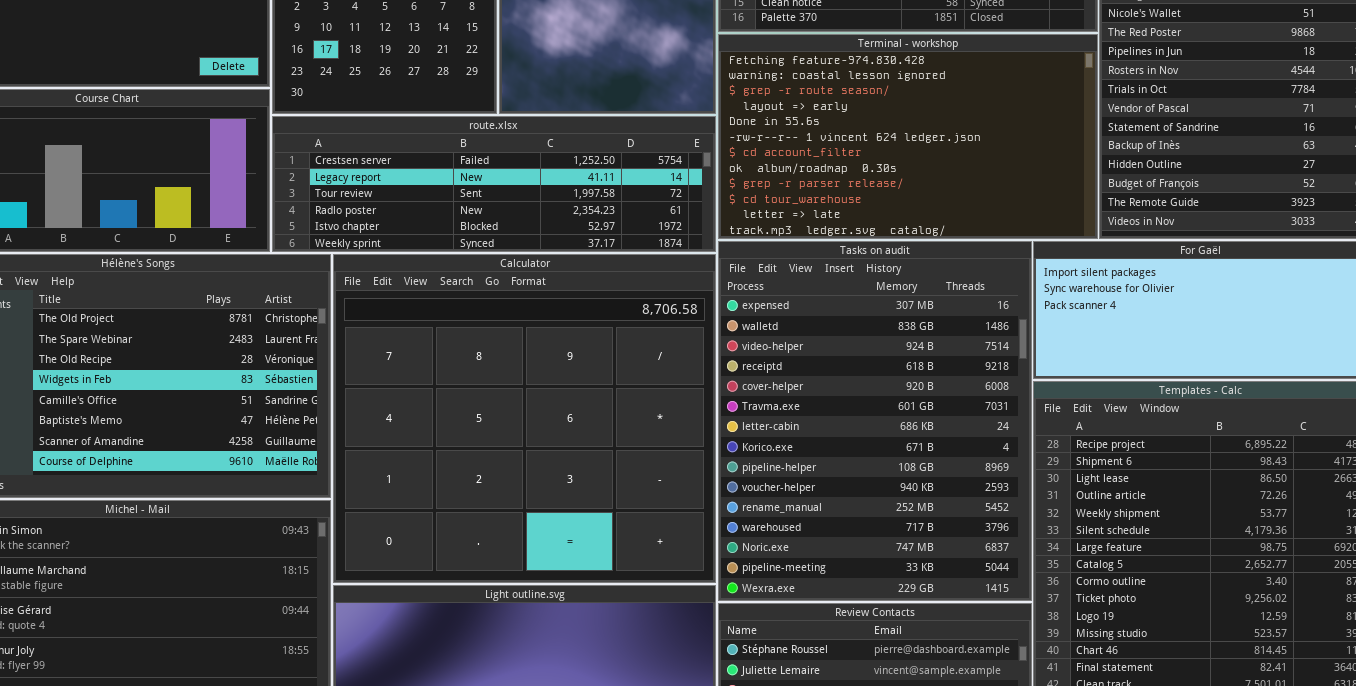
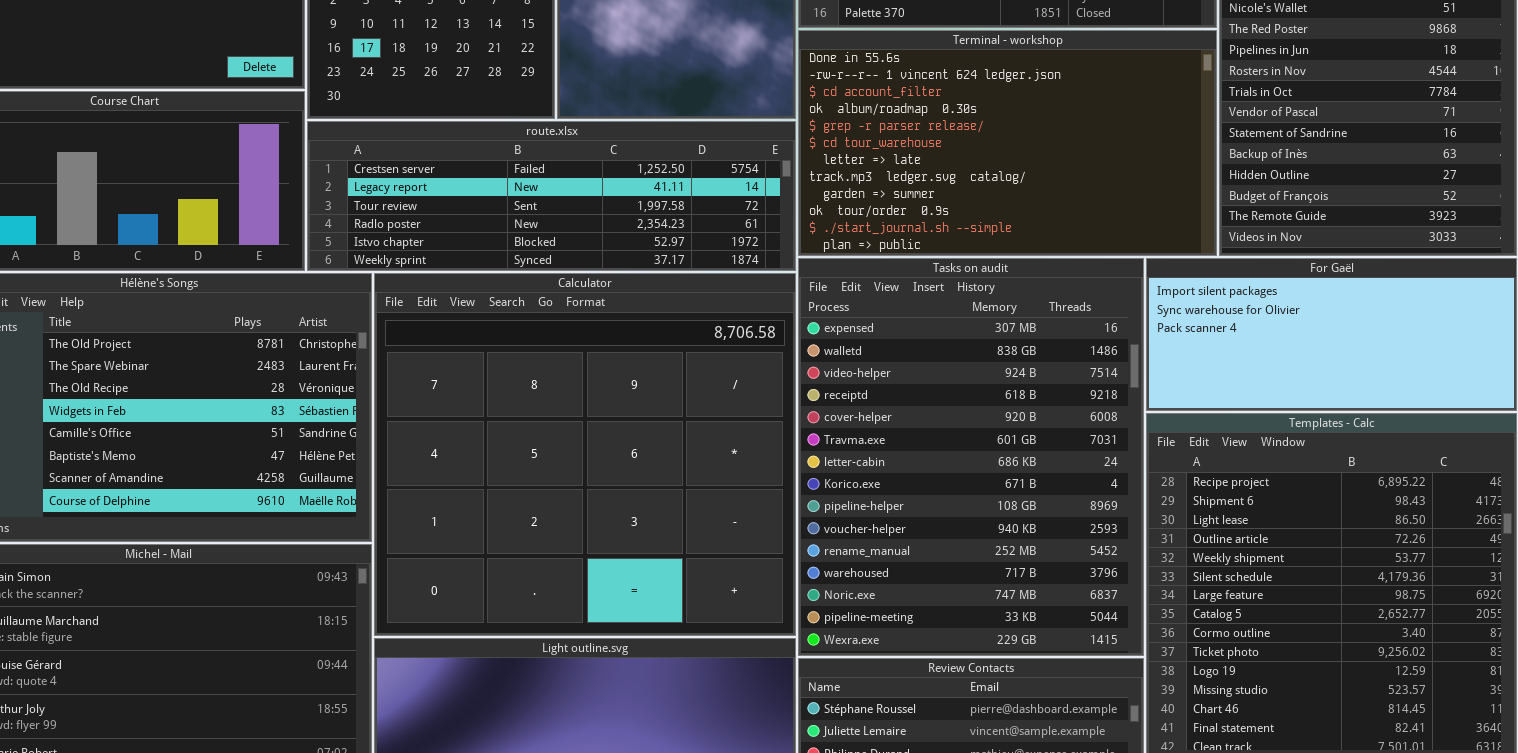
Terminal - workshop: [718,34,1098,239] -> [798,30,1217,256], scrolled down 4 rows

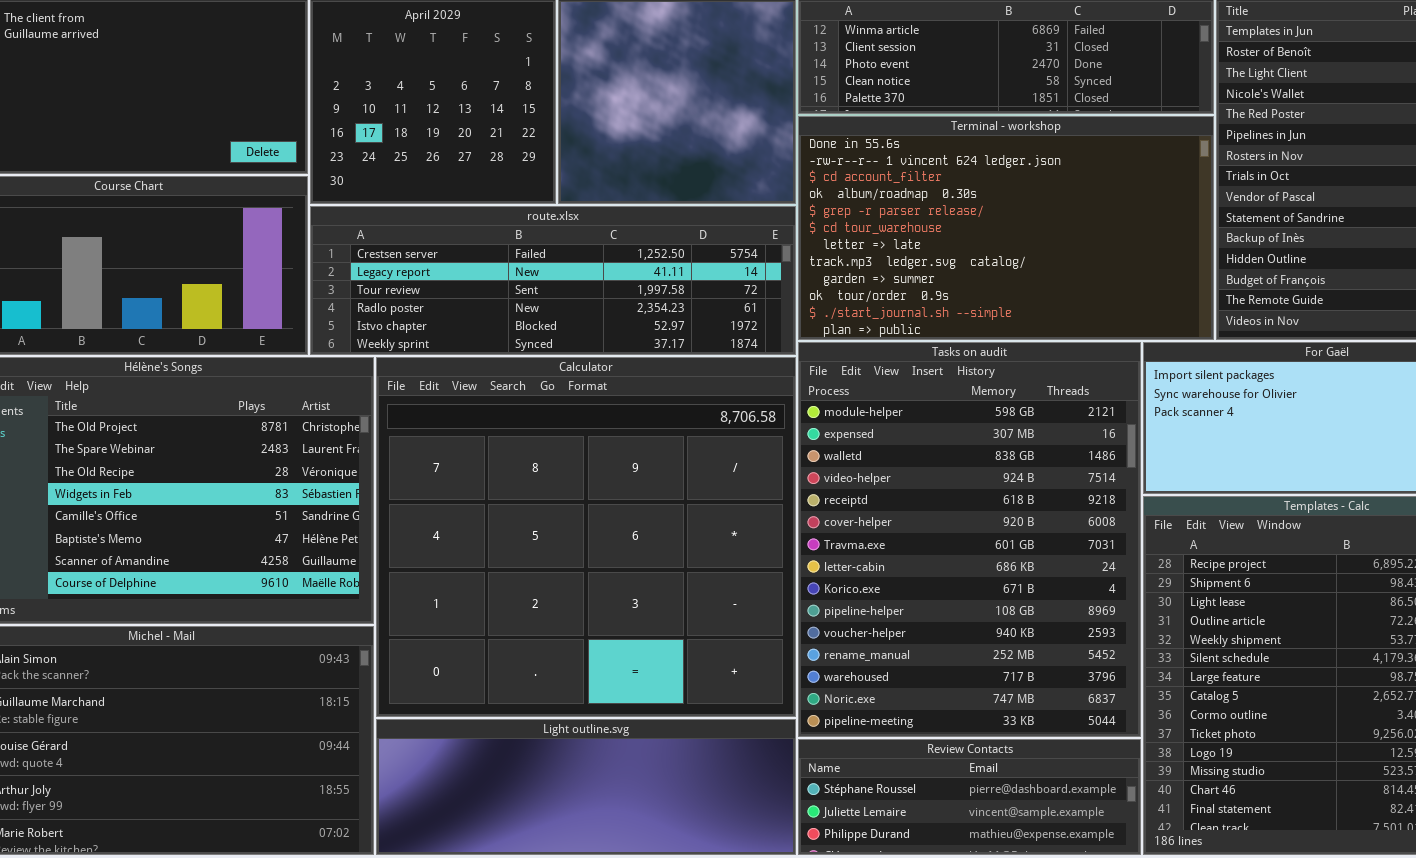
Tasks on audit: [798,258,1144,656] -> [798,342,1141,737], scrolled up 1 row

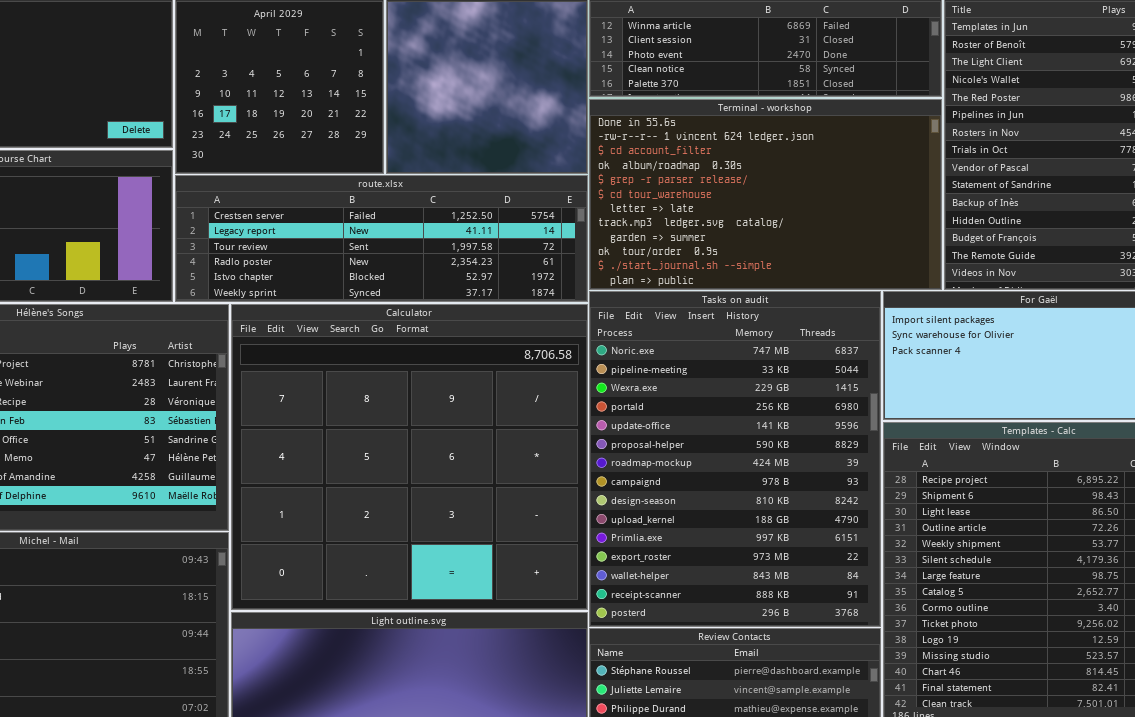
Tasks on audit: [798,342,1141,737] -> [589,291,881,627], scrolled down 13 rows

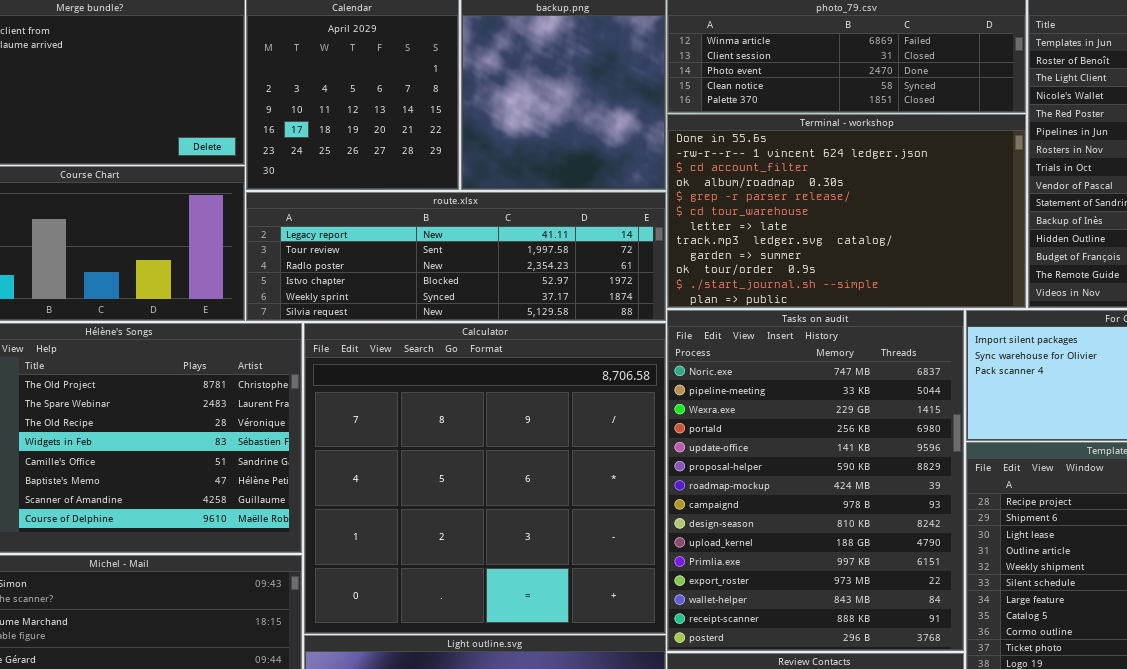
route.xlsx: [175,175,588,302] -> [246,192,666,321], scrolled down 1 row

